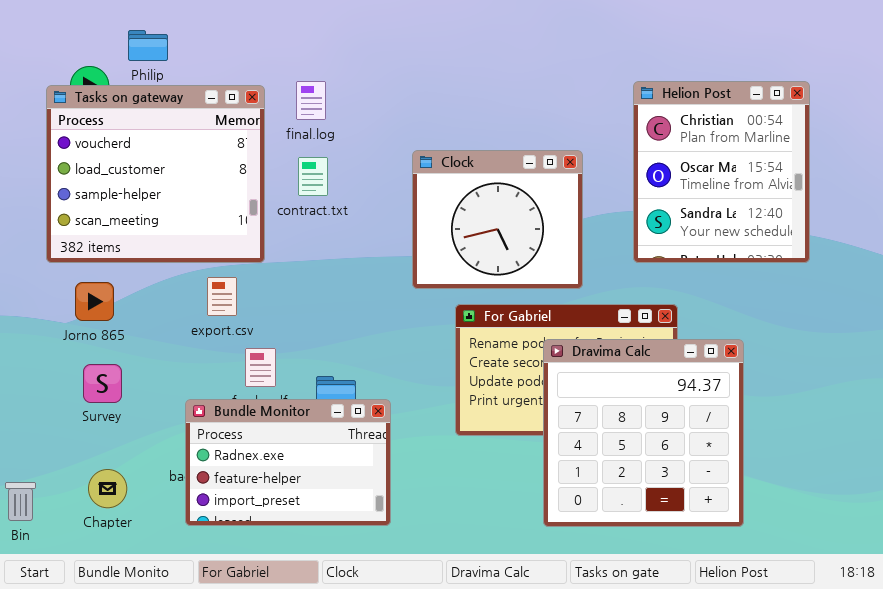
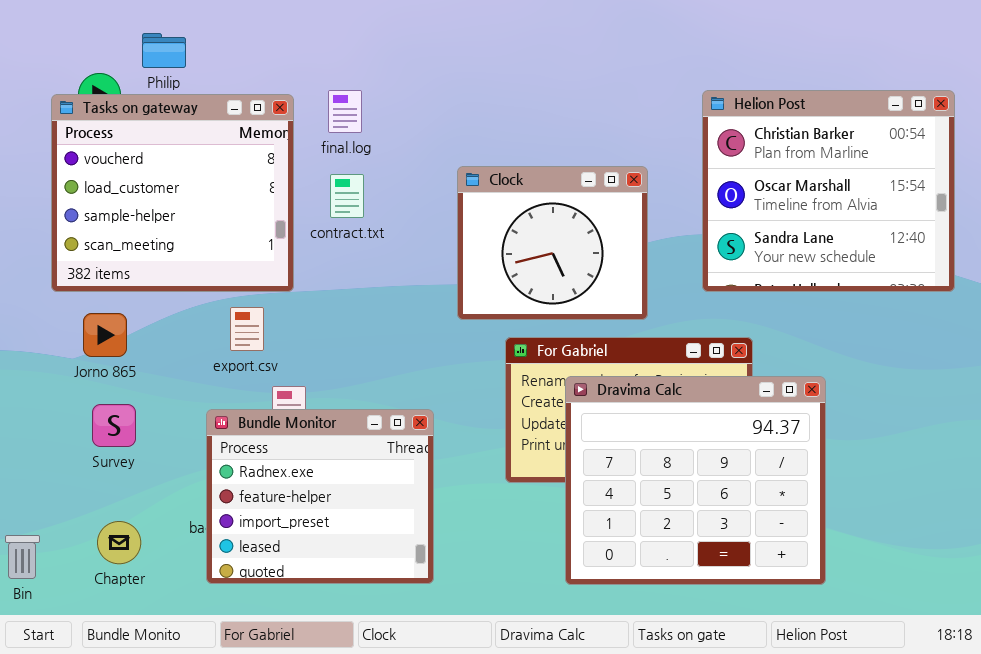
Helion Post: [633,81,810,263] -> [702,90,955,292], resized
Dravima Calc: [543,339,744,527] -> [565,376,826,585], resized
Bundle Monitor: [185,399,391,526] -> [206,409,434,584], resized

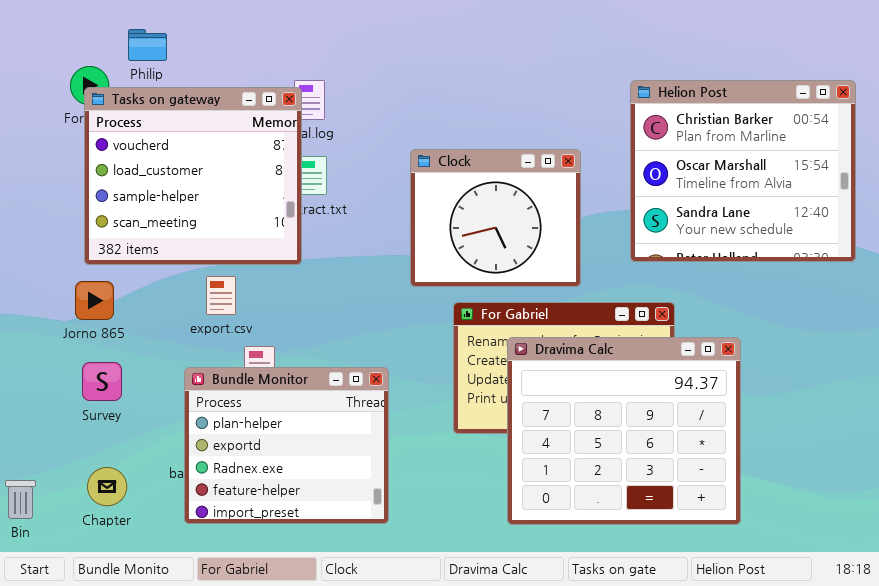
Tasks on gateway: [51,94,294,292] -> [84,87,302,265], moved
Bundle Monitor: [206,409,434,584] -> [184,367,389,524], scrolled up 2 rows

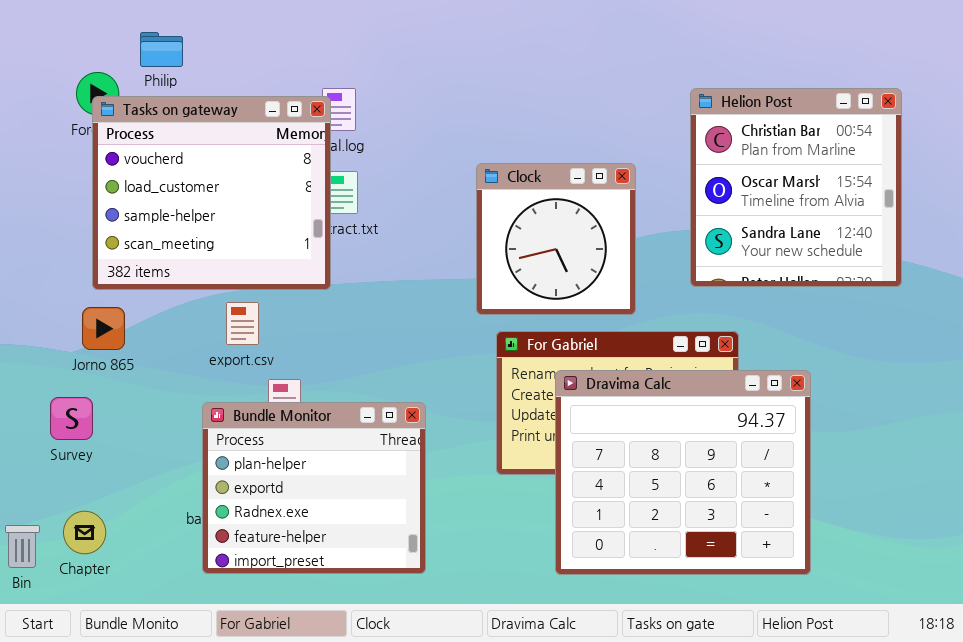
Helion Post: [630,80,856,262] -> [690,88,902,287], resized
Clock: [410,149,581,287] -> [476,163,636,315], resized
Survey: [82,362,122,401] -> [50,397,93,440], moved
Chapter: [87,467,127,506] -> [63,511,106,554], moved

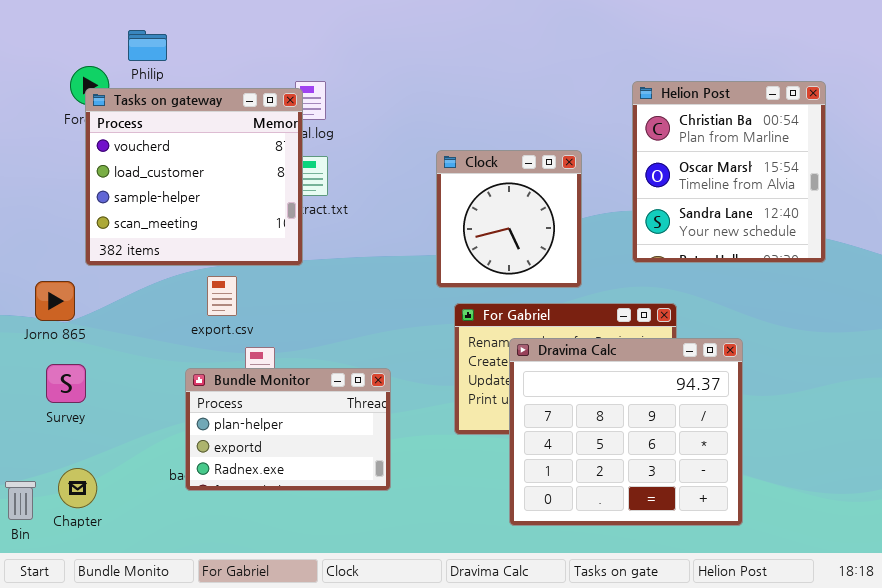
Jorno 865: [82,307,125,350] -> [35,281,75,321], moved
Bundle Monitor: [202,402,426,574] -> [185,368,391,491], resized

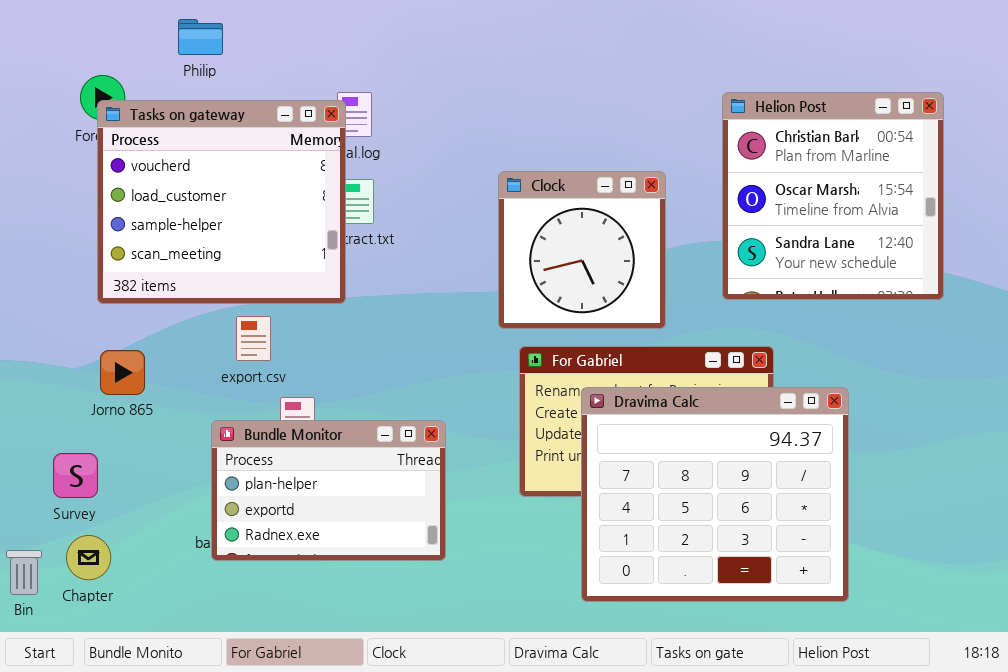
Philip: [128,30,167,61] -> [178,19,223,55], moved
Jorno 865: [35,281,75,321] -> [100,350,145,395], moved
Survey: [46,364,86,403] -> [53,453,98,498], moved

